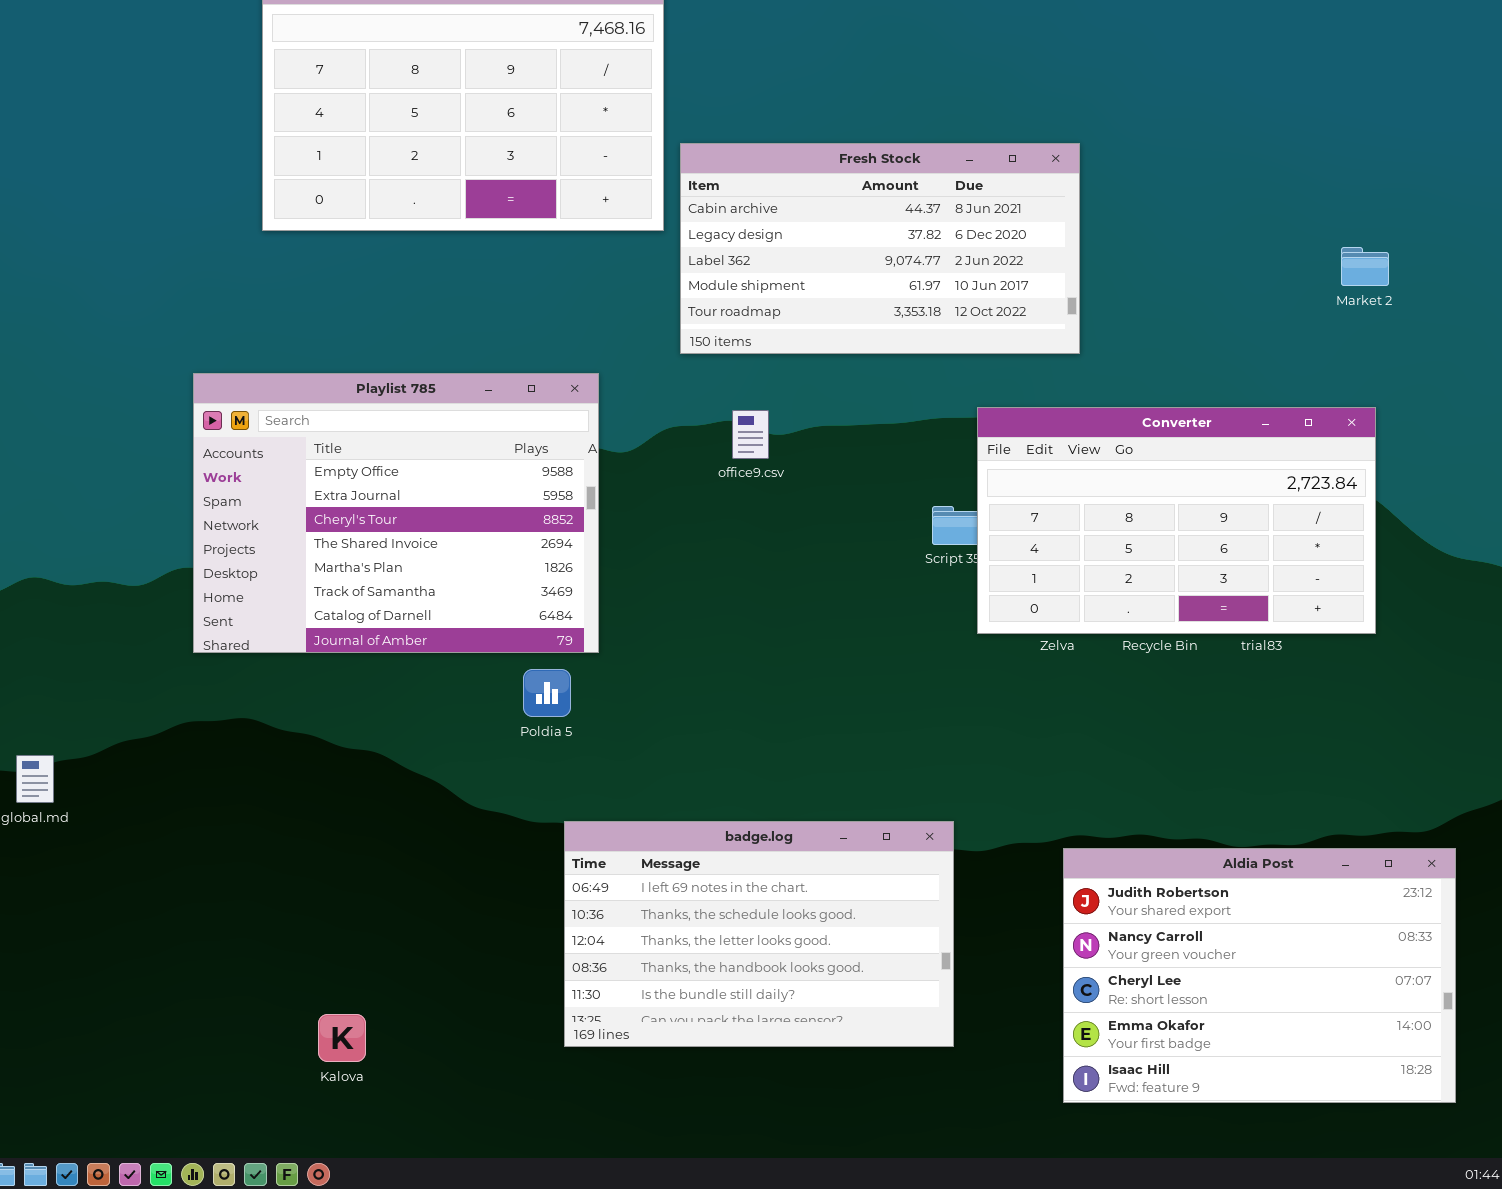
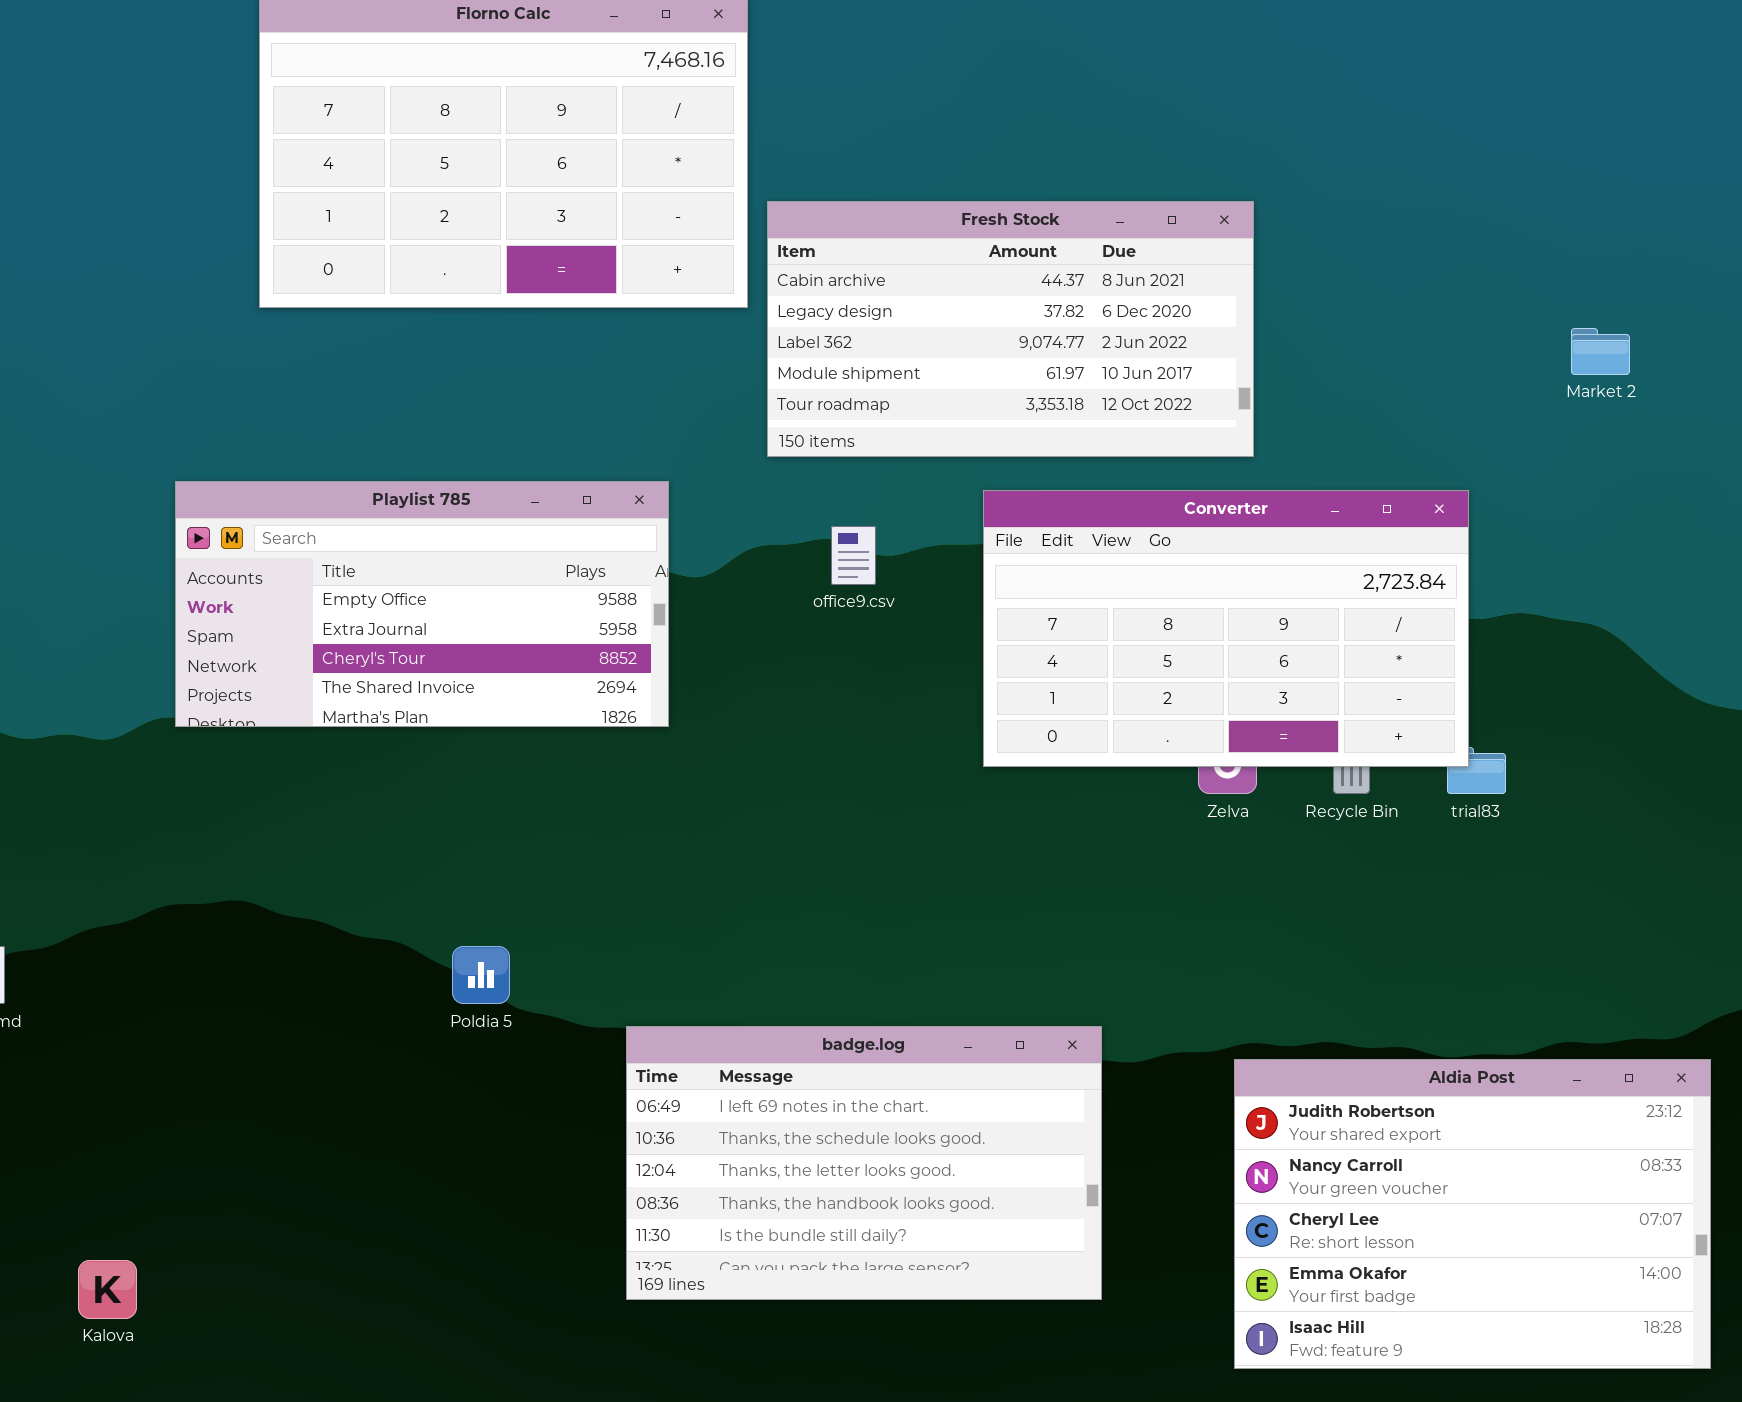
Playlist 785: [193,373,599,653] -> [175,481,669,727], resized
Converter: [977,407,1376,634] -> [983,490,1469,767], moved
Poldia 5: [523,669,571,717] -> [452,946,510,1004], moved
Kalova: [318,1014,366,1062] -> [78,1260,137,1319], moved

